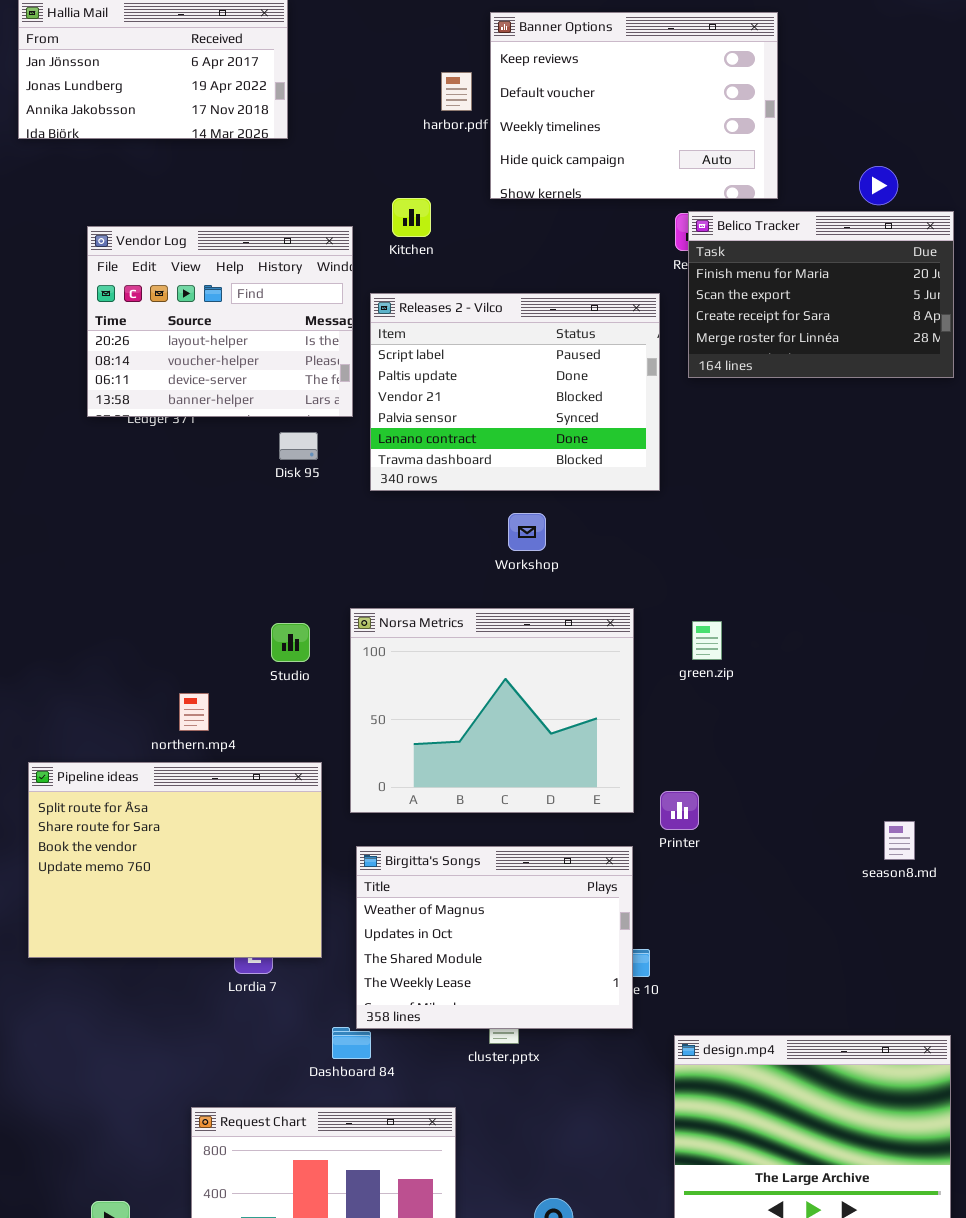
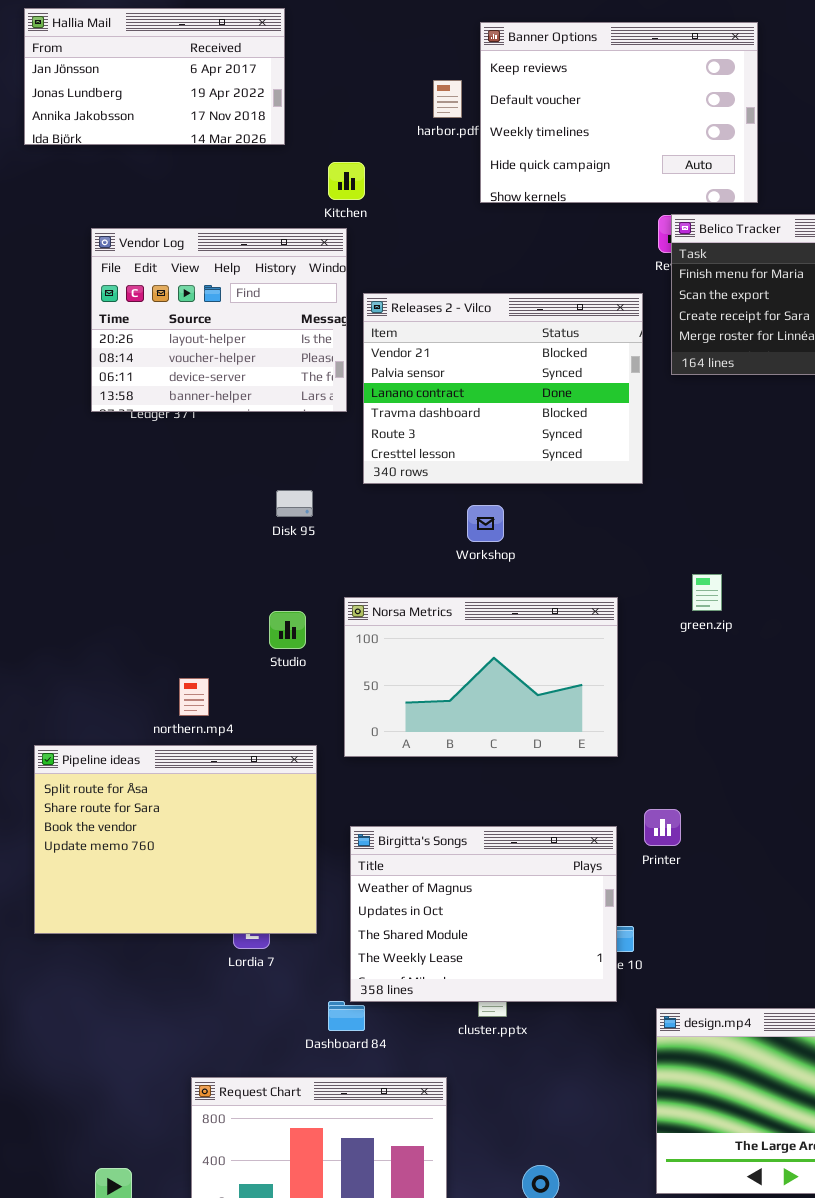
Kitchen: [392,198,431,237] -> [328,162,365,200], moved
Releases 2 - Vilco: [370,293,660,491] -> [363,293,643,484], scrolled down 2 rows
Disk 95: [279,432,318,460] -> [276,490,313,517], moved
Workshop: [508,513,546,551] -> [467,505,504,542], moved
Norsa Metrics: [350,608,634,813] -> [344,597,618,757], resized
green.zip: [692,621,722,660] -> [692,574,722,611], moved
Printer: [660,791,699,830] -> [644,809,681,846], moved

